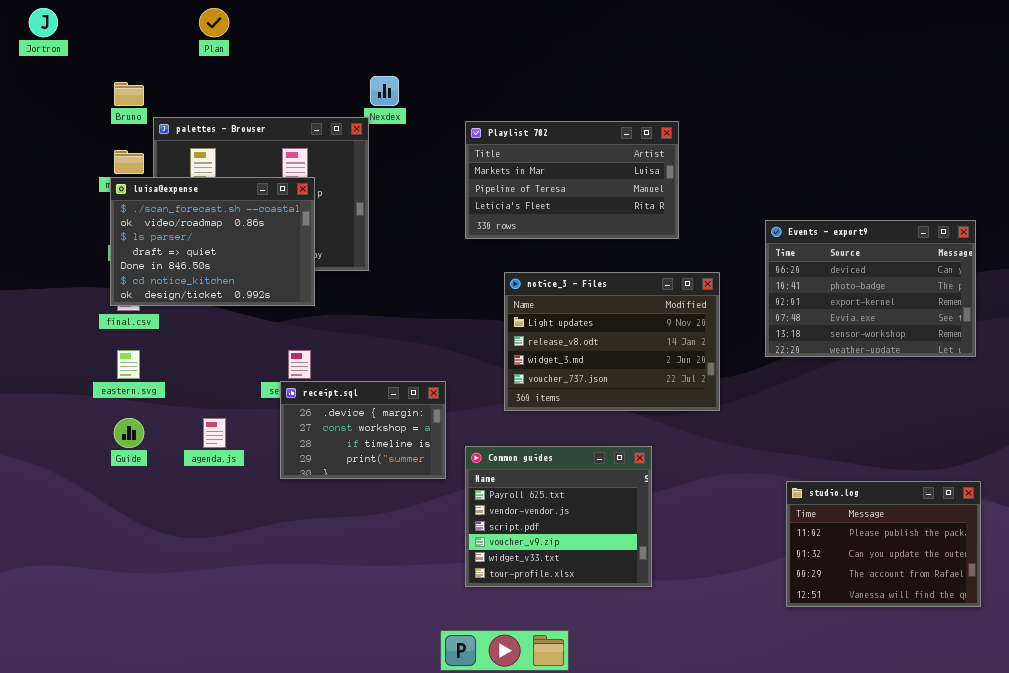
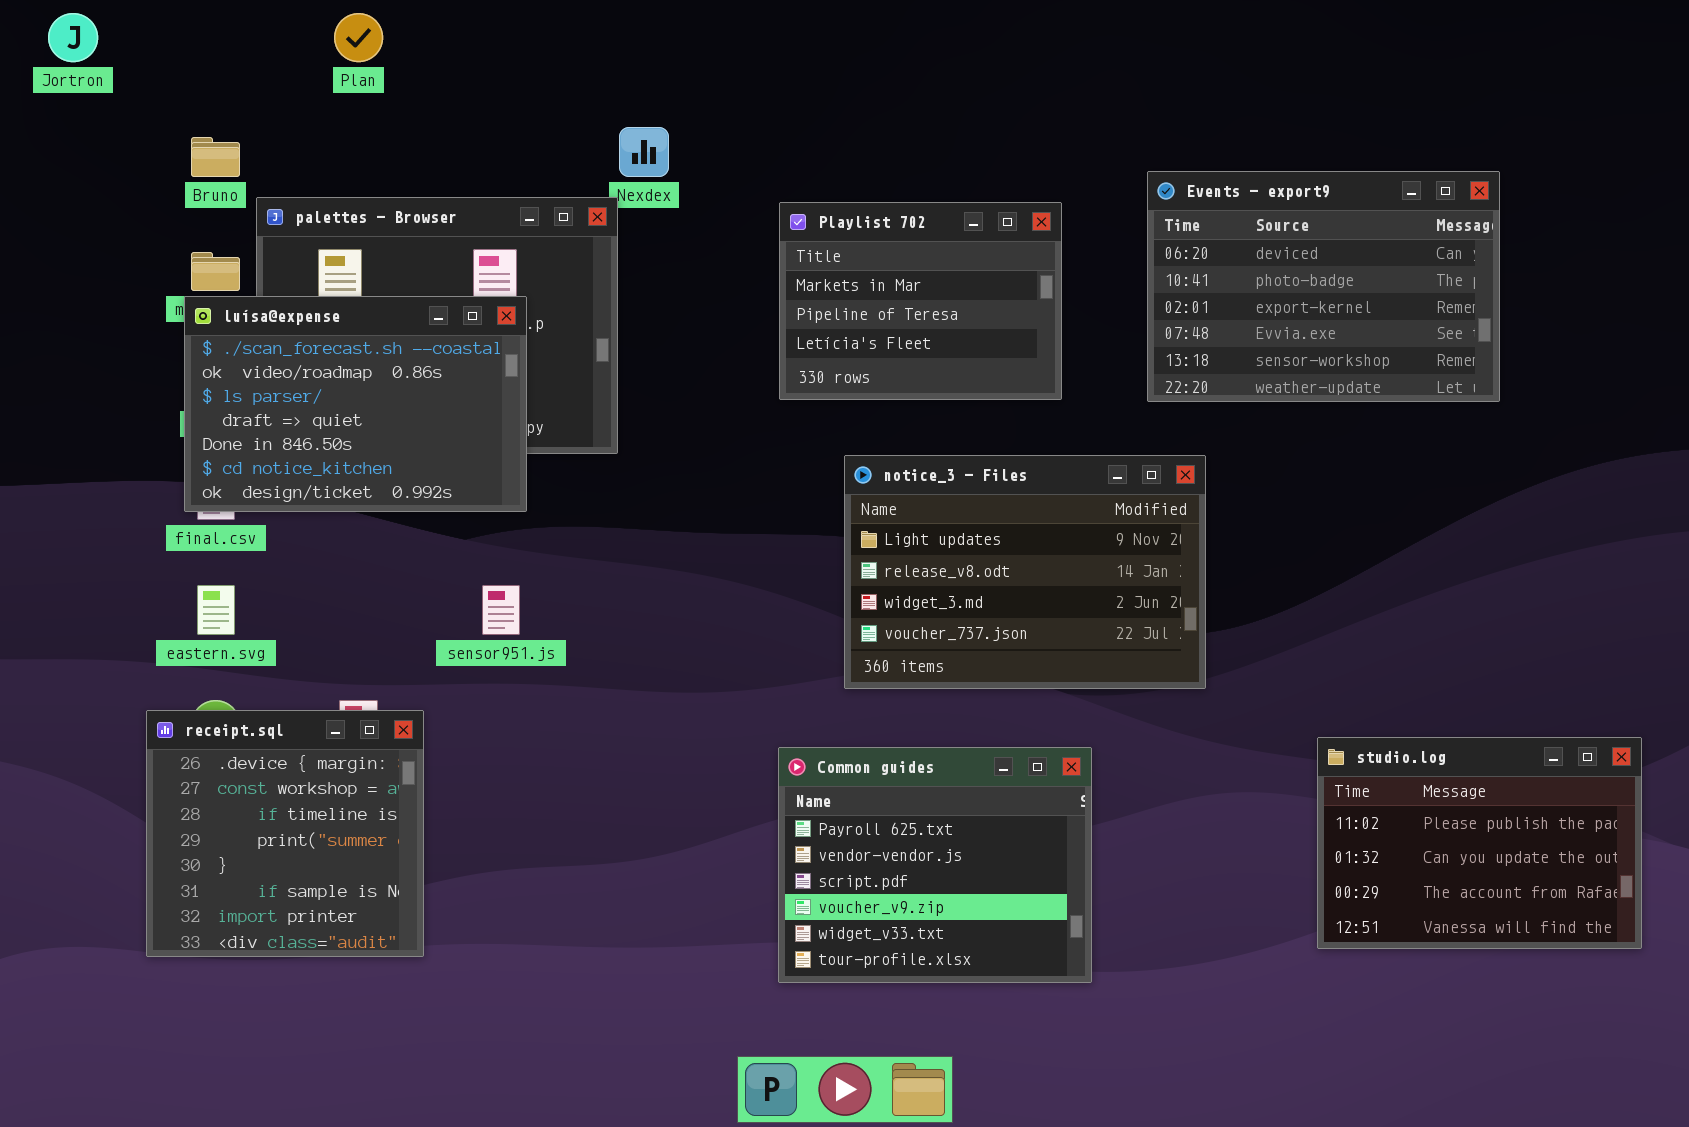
Playlist 702: [465,121,679,239] -> [779,202,1062,400], resized
Events - export9: [765,220,976,357] -> [1147,171,1500,402], moved
receipt.sql: [280,381,446,479] -> [146,710,424,957], moved, resized
studio.log: [786,481,981,607] -> [1317,737,1642,949], moved

